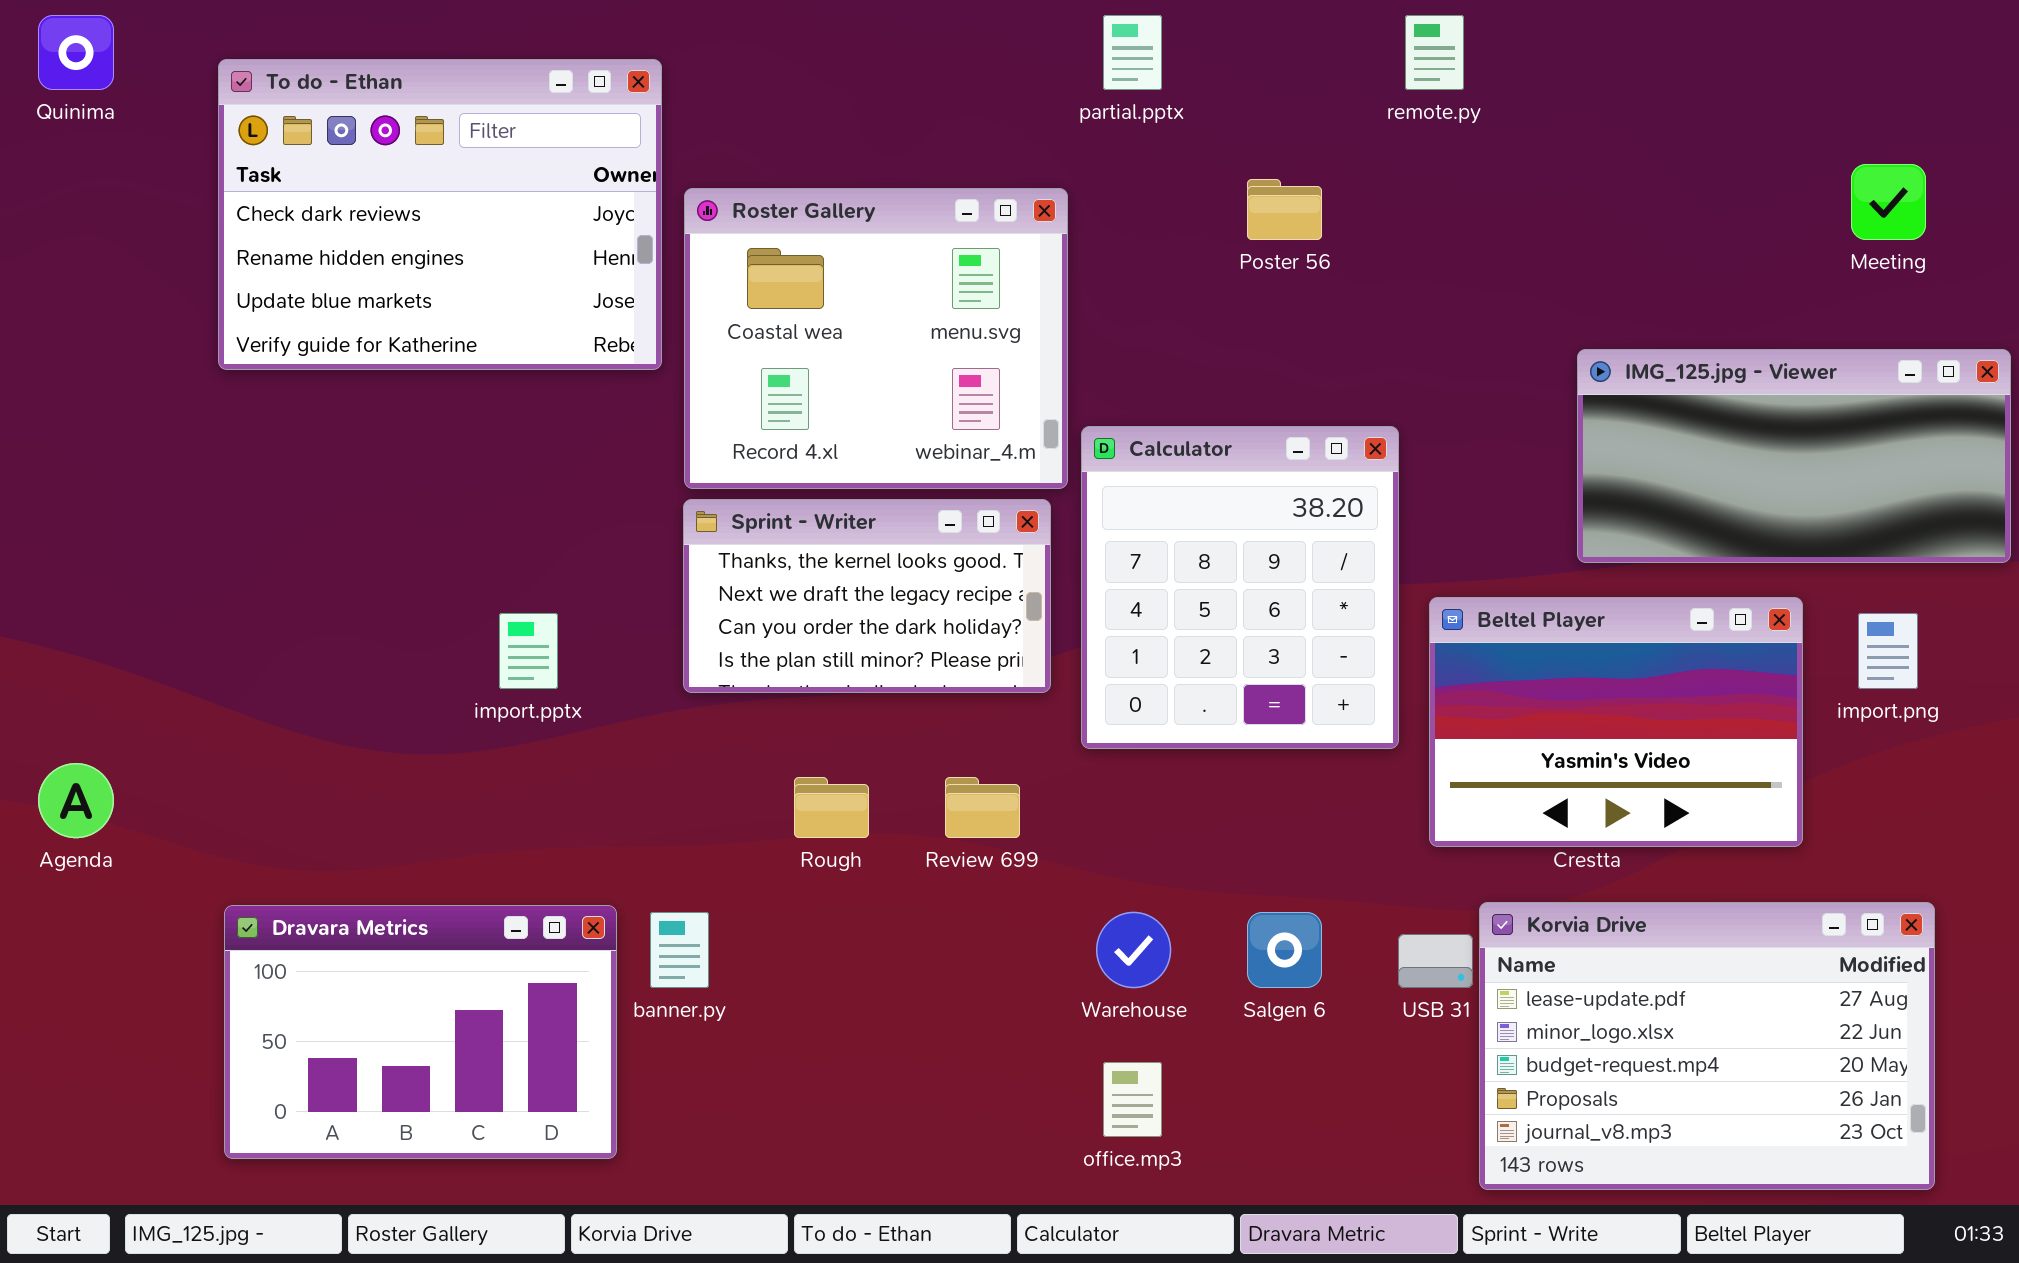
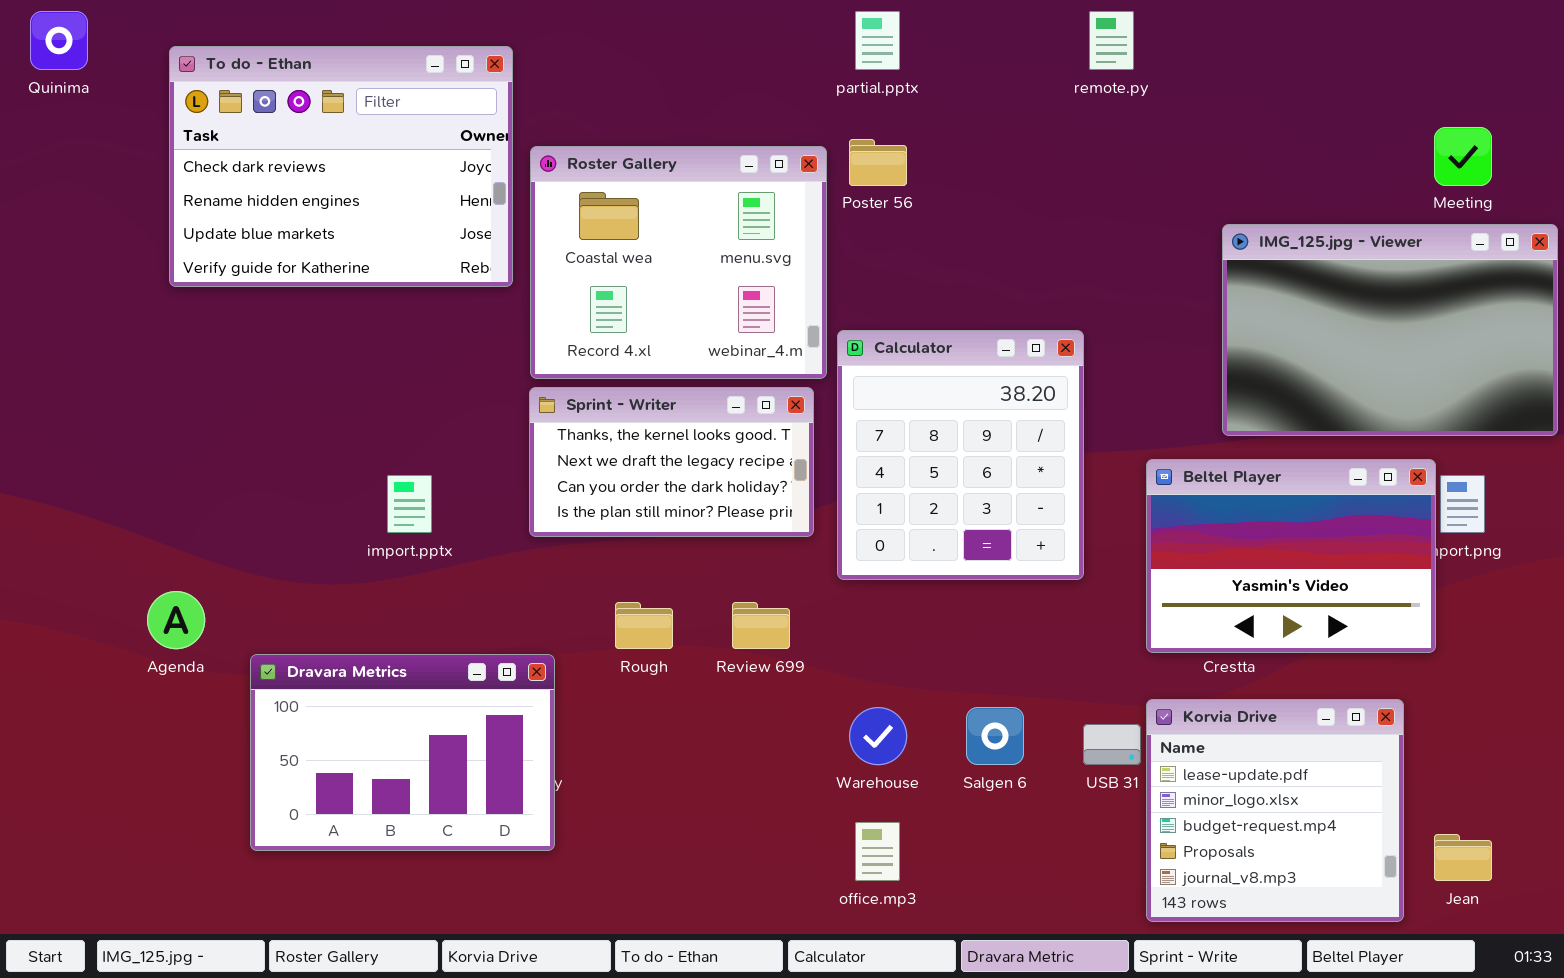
Poster 56: [1247,179,1322,240] -> [849,139,907,186], moved
IMG_125.jpg - Viewer: [1577,349,2011,563] -> [1222,224,1558,436], resized
Beltel Player: [1429,597,1803,847] -> [1146,459,1436,653], moved
Agenda: [38,763,114,838] -> [147,591,205,649], moved
Korvia Drive: [1479,902,1935,1190] -> [1146,699,1404,922], resized
Dravara Metrics: [224,905,617,1159] -> [250,654,555,851], moved

